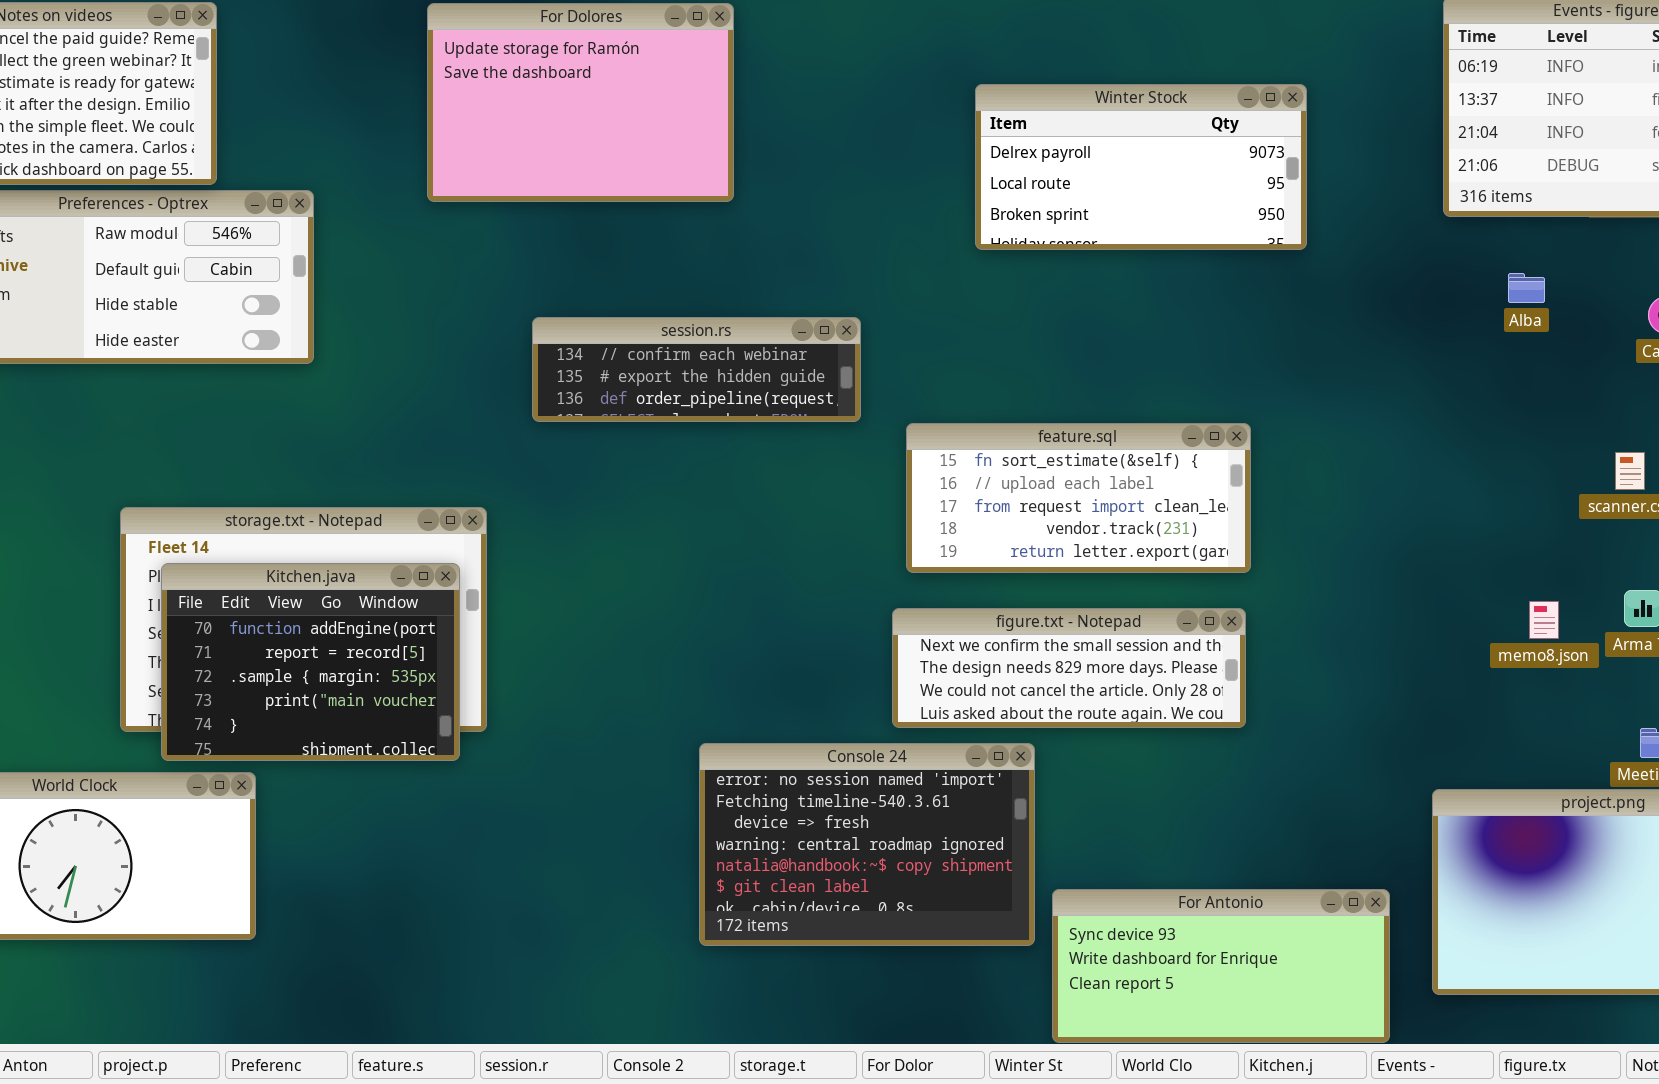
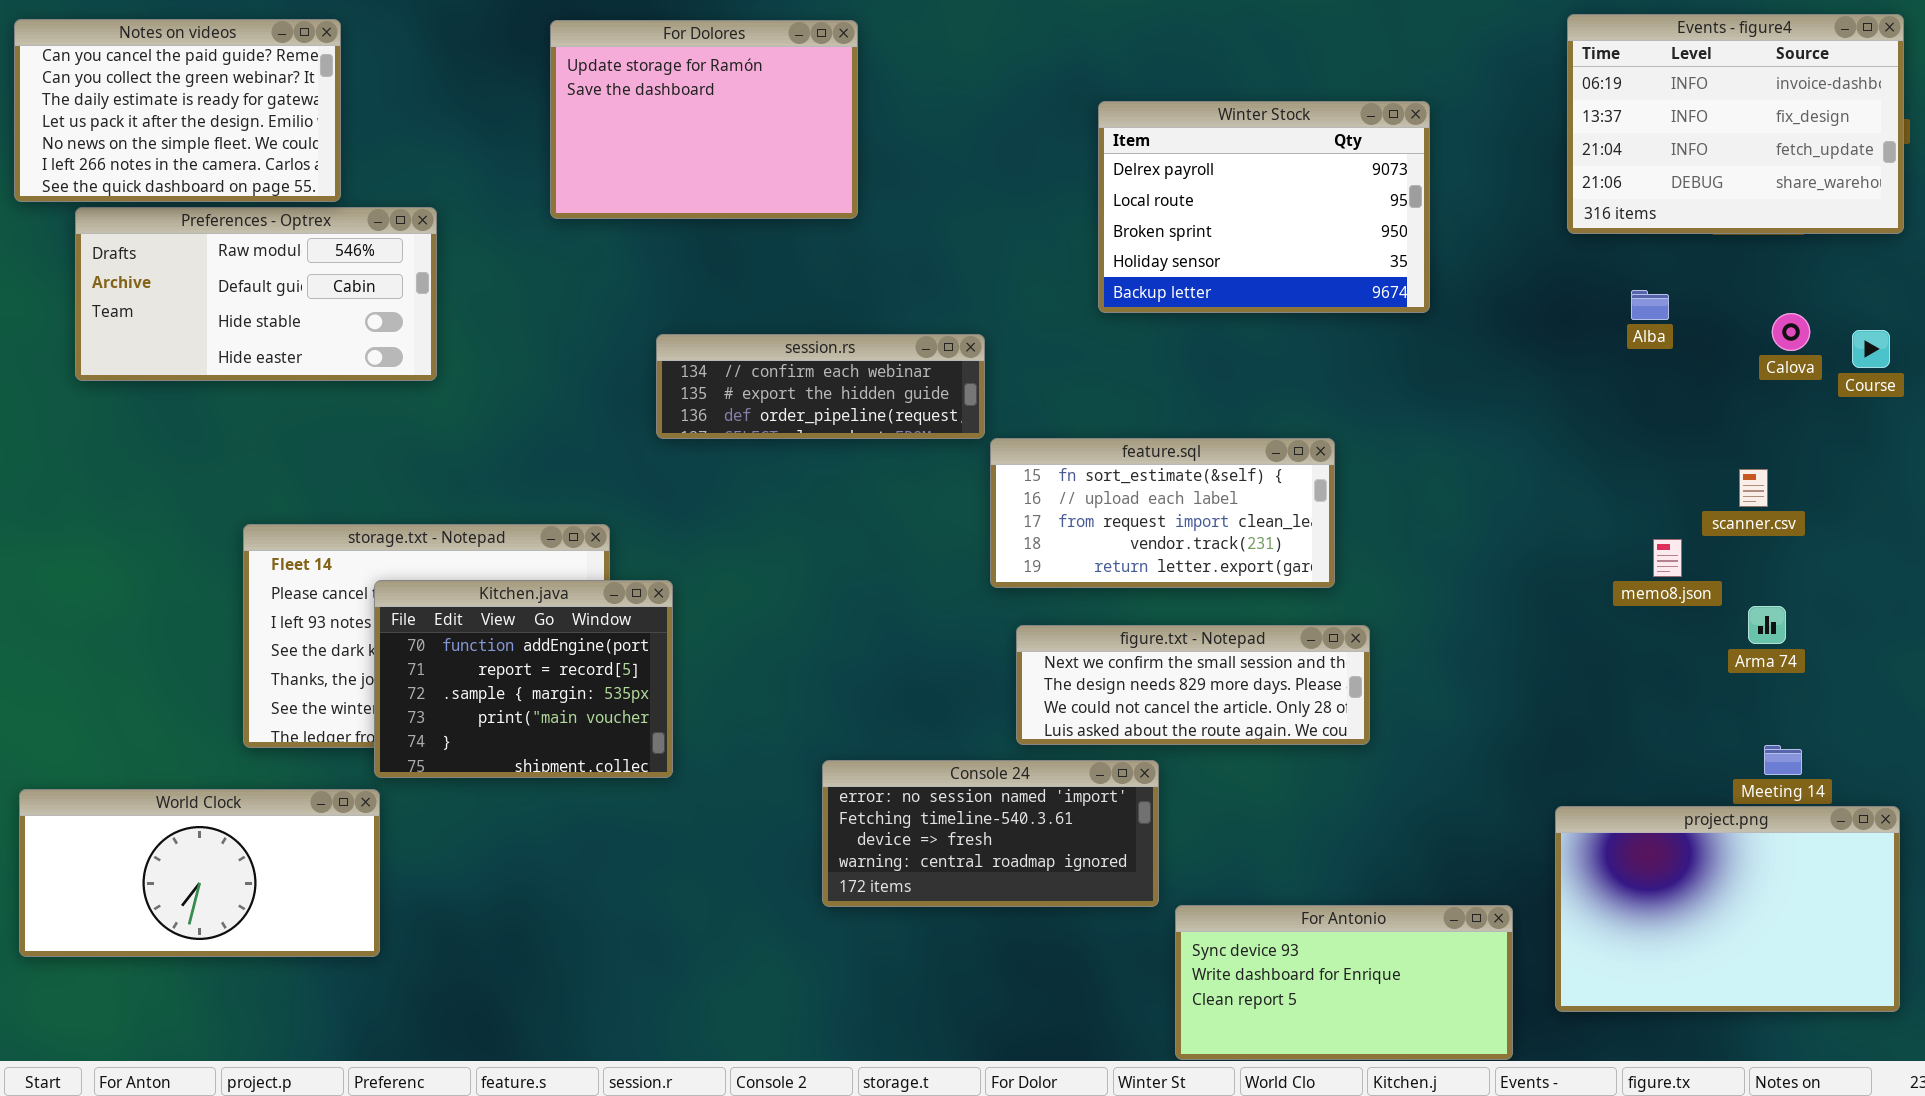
Winter Stock: [975,84,1307,250] -> [1098,101,1430,313], resized
feature.sql: [906,423,1251,573] -> [990,438,1335,588], moved
Kitchen.java: [161,563,460,761] -> [374,580,673,778], moved
memo8.json: [1529,601,1559,639] -> [1653,539,1682,577], moved
Console 24: [699,743,1035,946] -> [822,760,1159,907], resized

